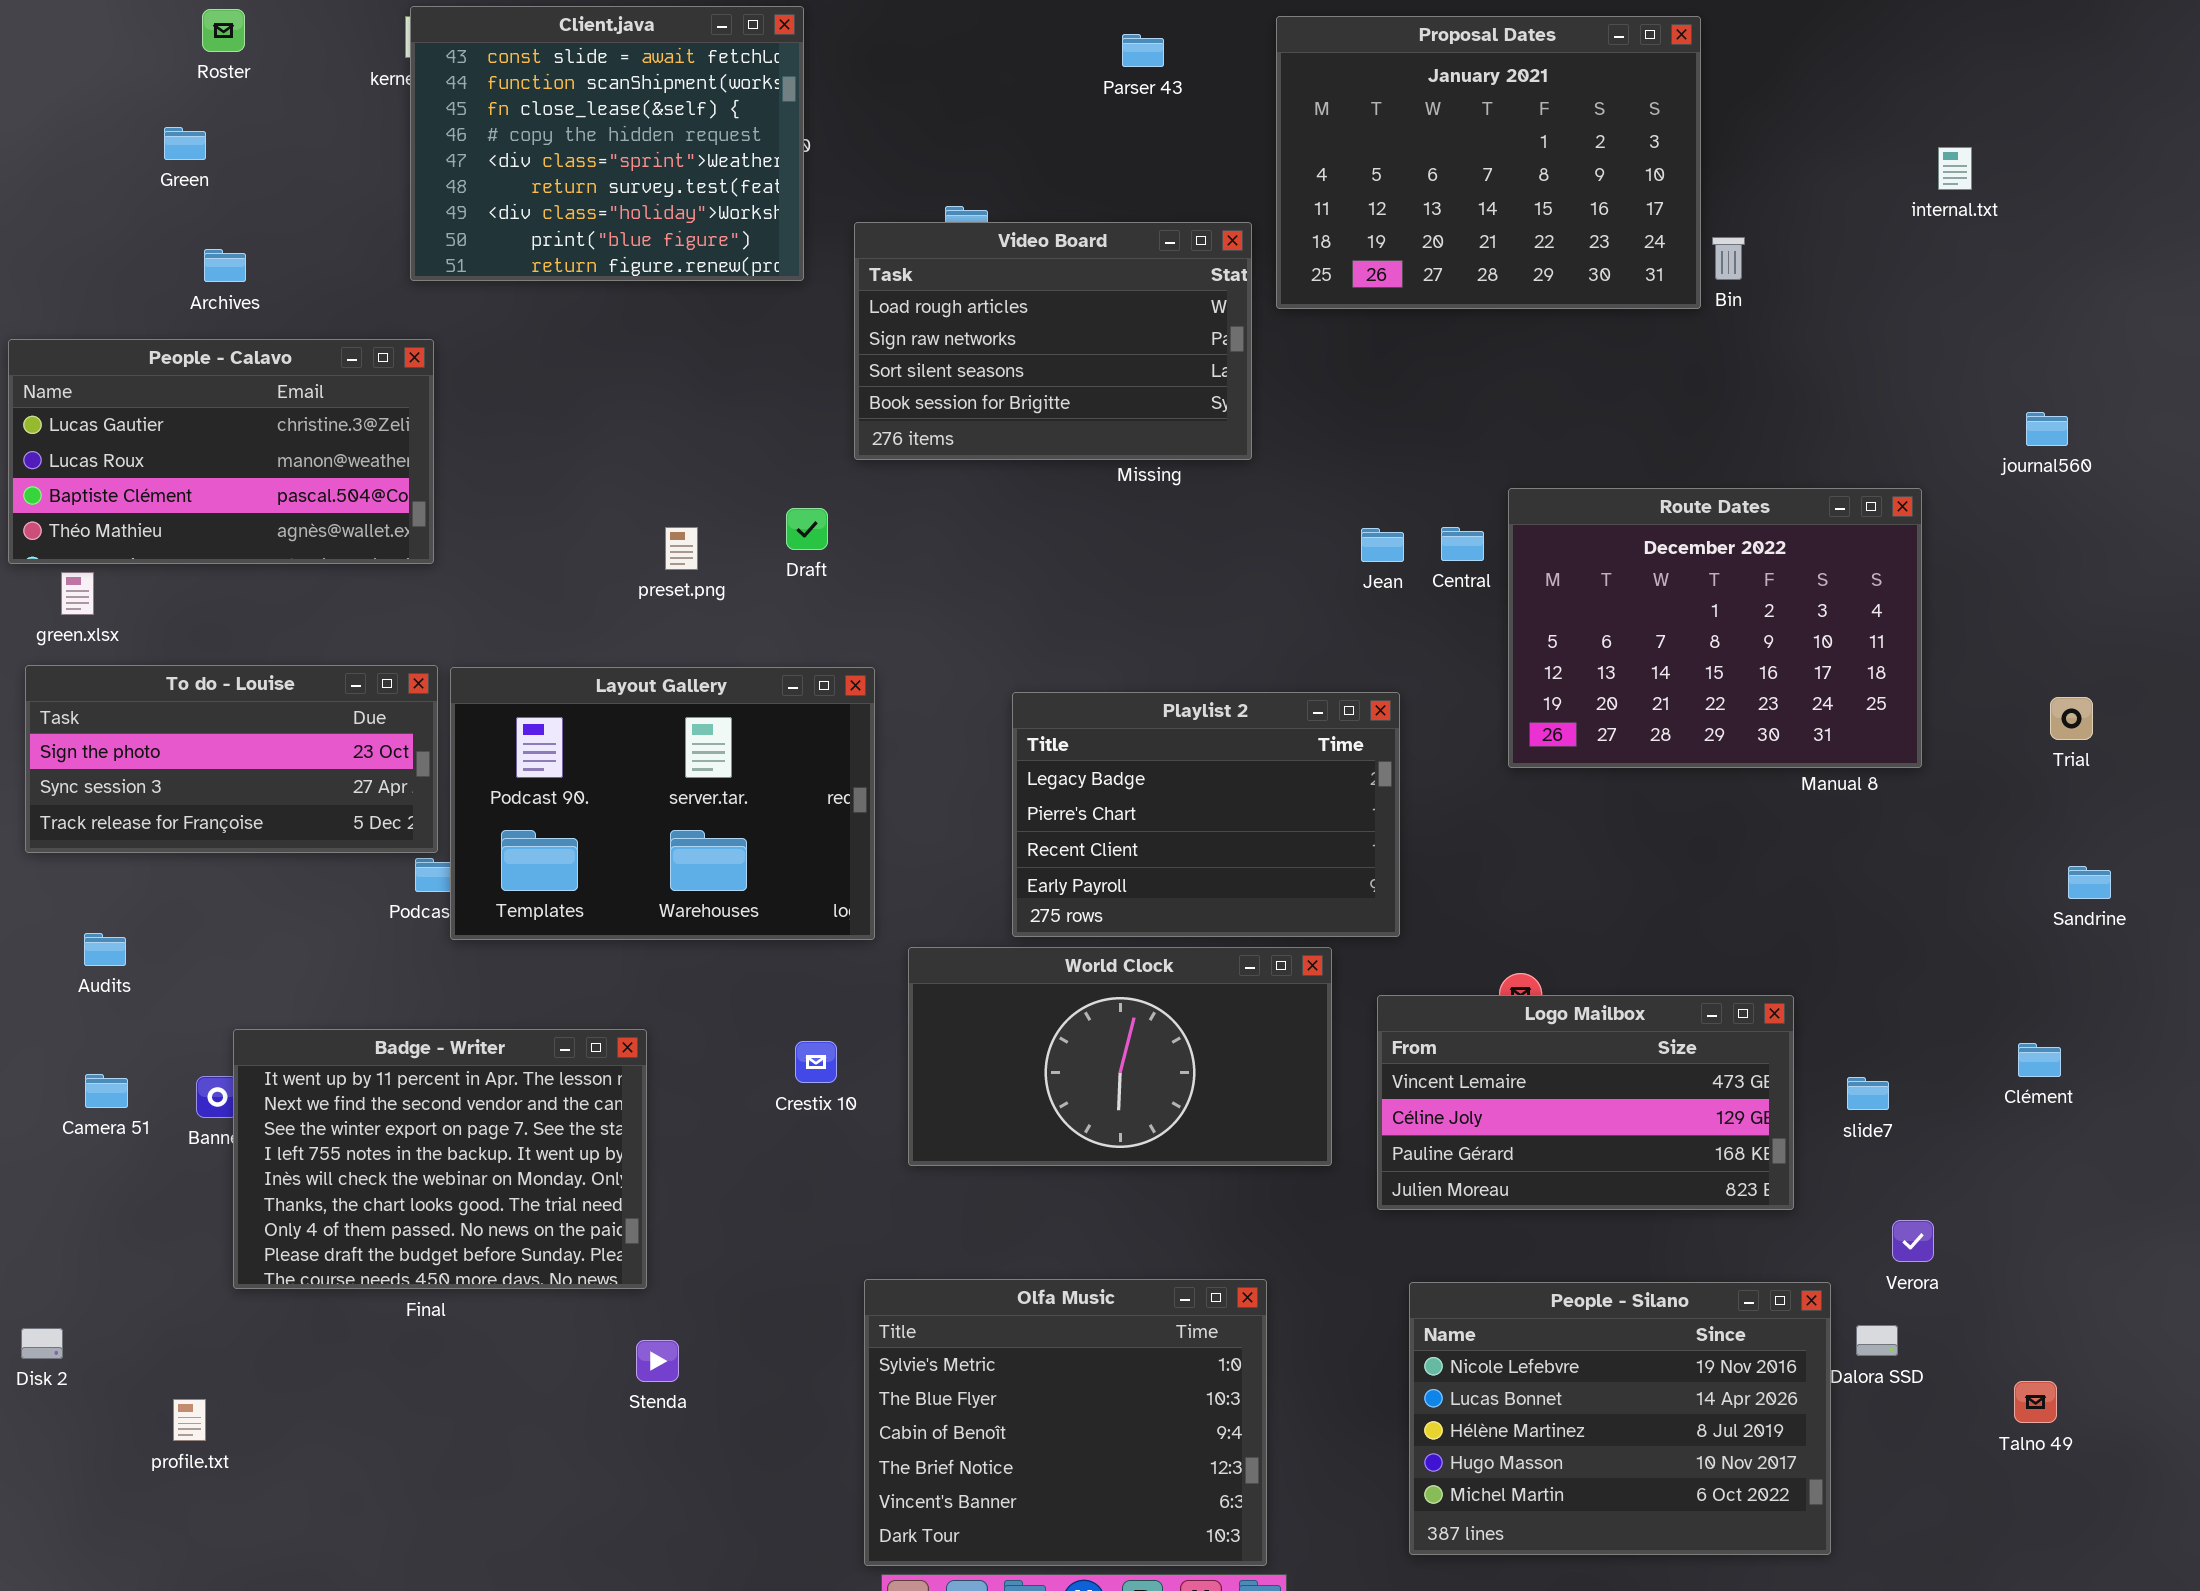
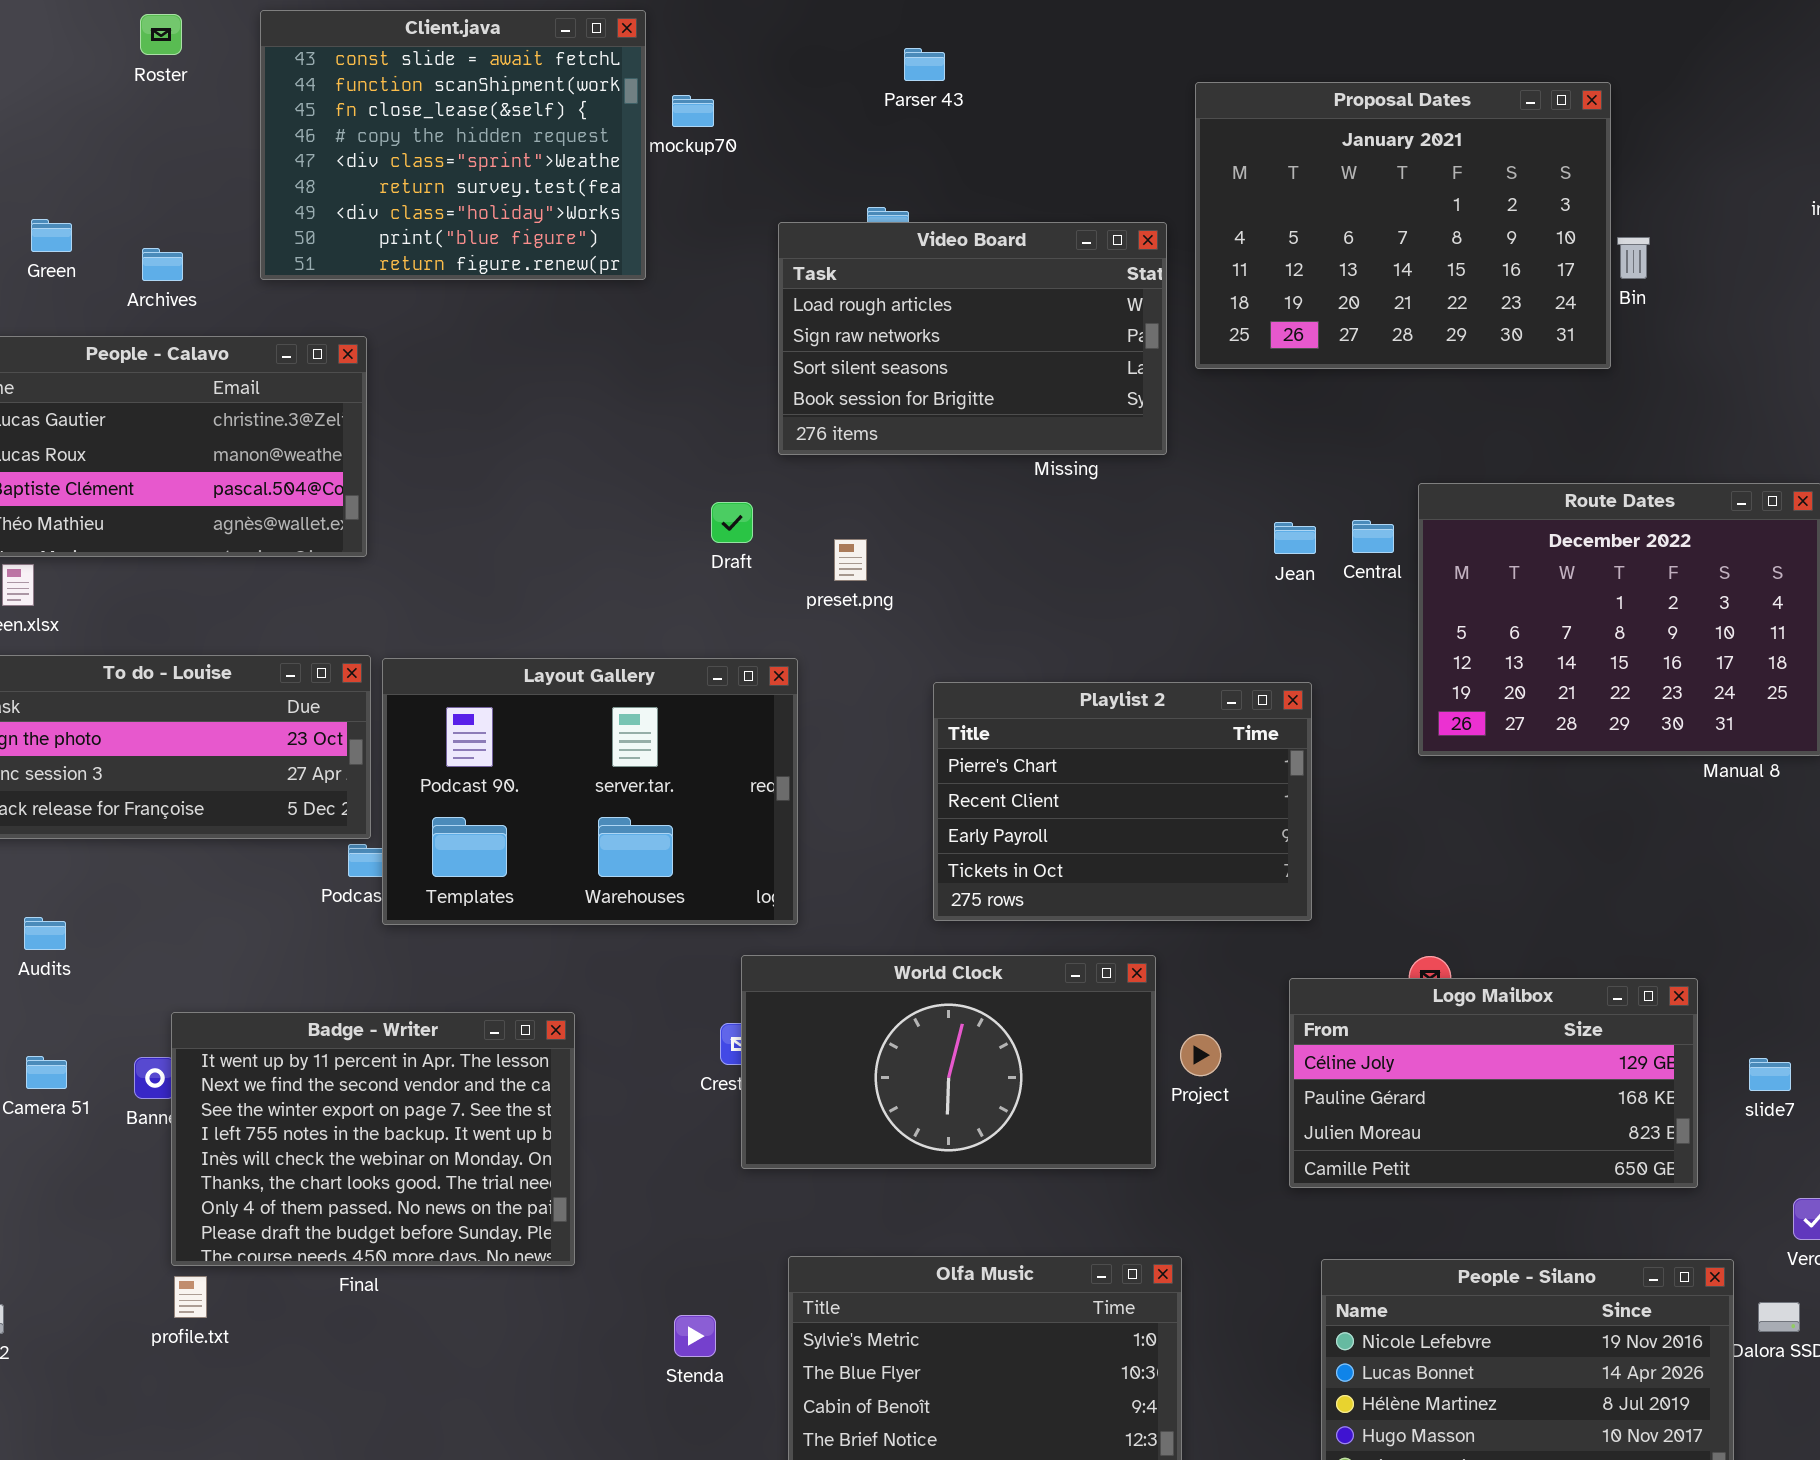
Client.java: [410,6,804,281] -> [260,10,646,280], moved
Proposal Dates: [1276,16,1701,309] -> [1195,82,1611,369], moved
Parser 43: [1122,34,1164,67] -> [904,48,945,81], moved
Green: [164,127,206,160] -> [31,219,72,252], moved
preset.png: [665,527,698,570] -> [834,539,867,581], moved
Playlist 2: [1012,692,1400,937] -> [933,682,1312,921], scrolled down 1 row
World Clock: [908,947,1332,1166] -> [741,955,1156,1169], moved
Logo Mailbox: [1377,995,1794,1210] -> [1289,978,1698,1188], scrolled down 1 row
Stenda: [636,1340,679,1382] -> [674,1315,716,1357], moved
profile.txt: [173,1399,206,1441] -> [174,1276,207,1318], moved

